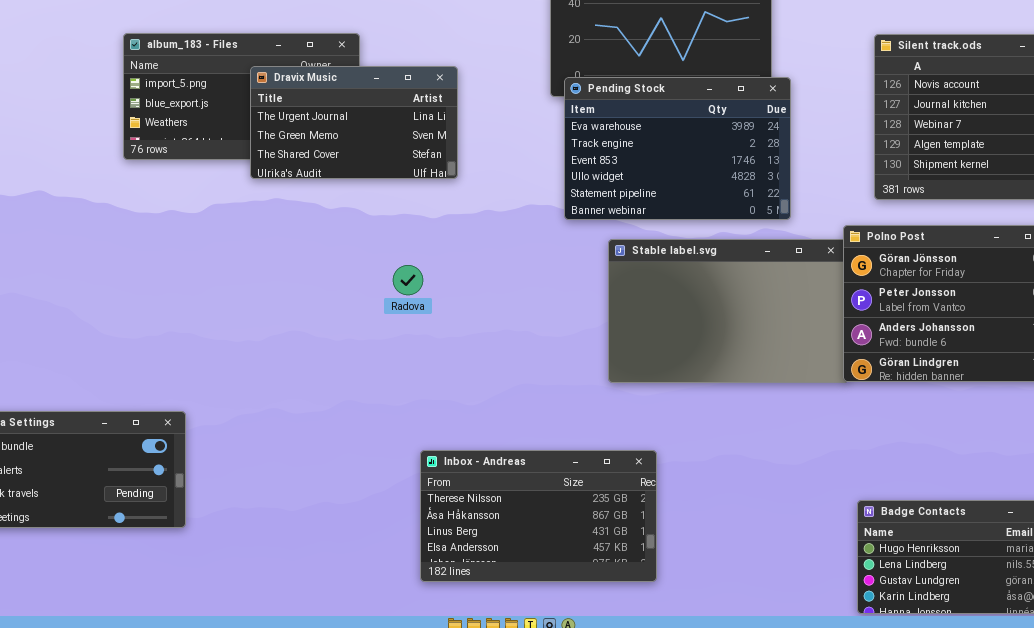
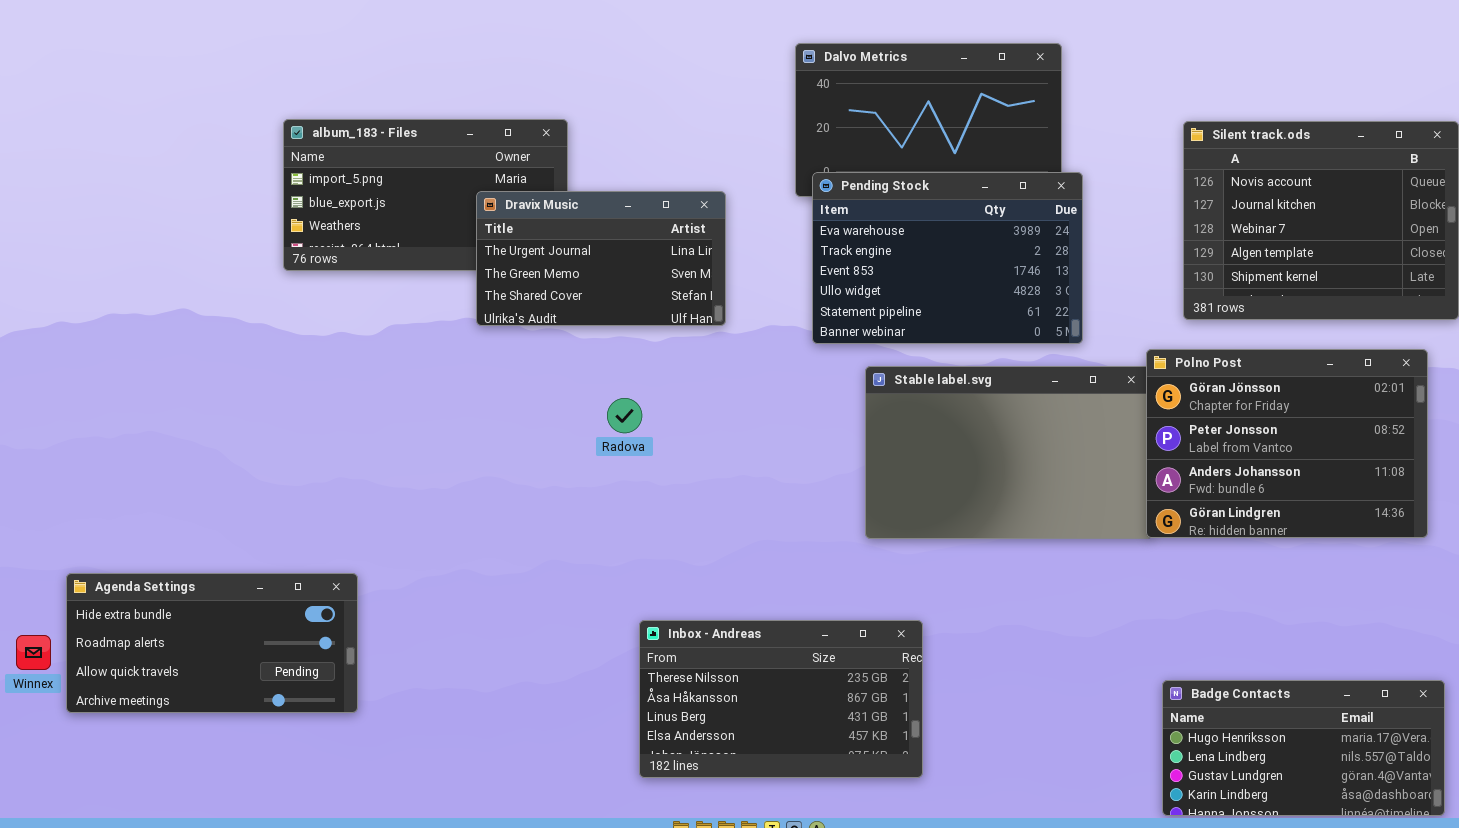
Dravix Music: [250,66,458,179] -> [476,191,726,326], moved

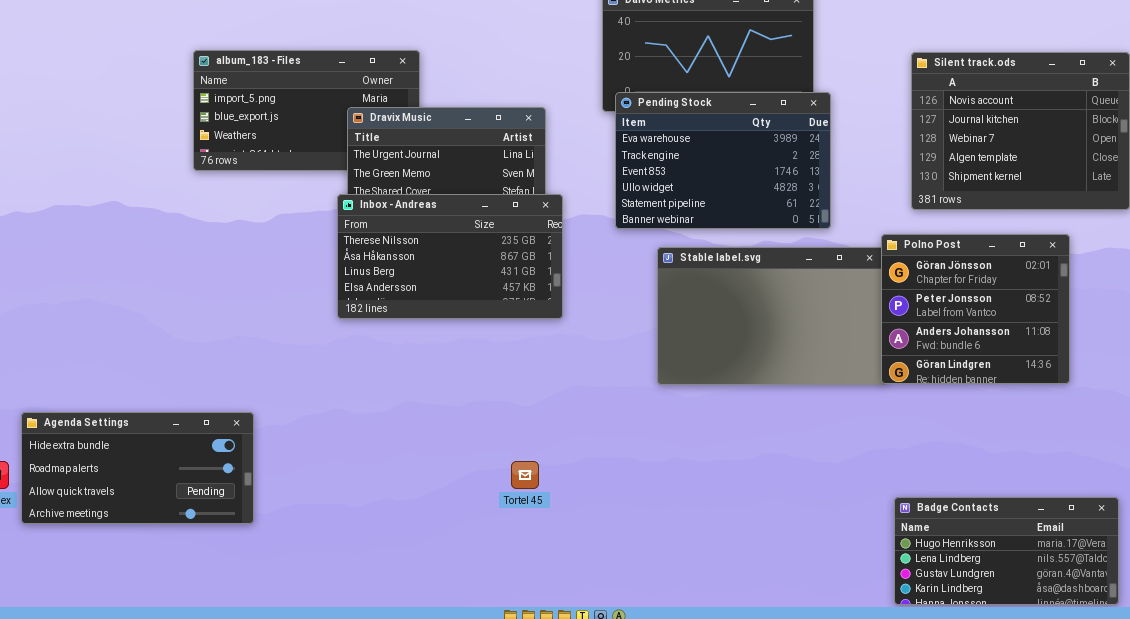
Polno Post: [1146,349,1428,538] -> [881,234,1070,384], resized
Inbox - Andreas: [639,620,923,778] -> [337,194,563,319], moved

